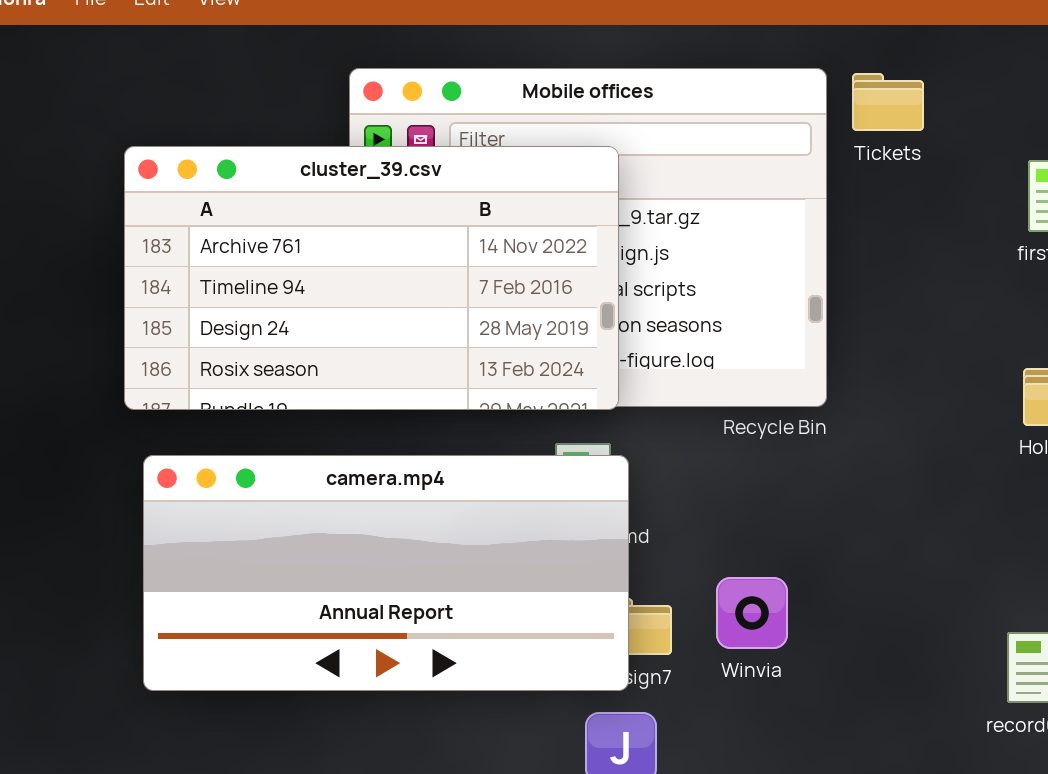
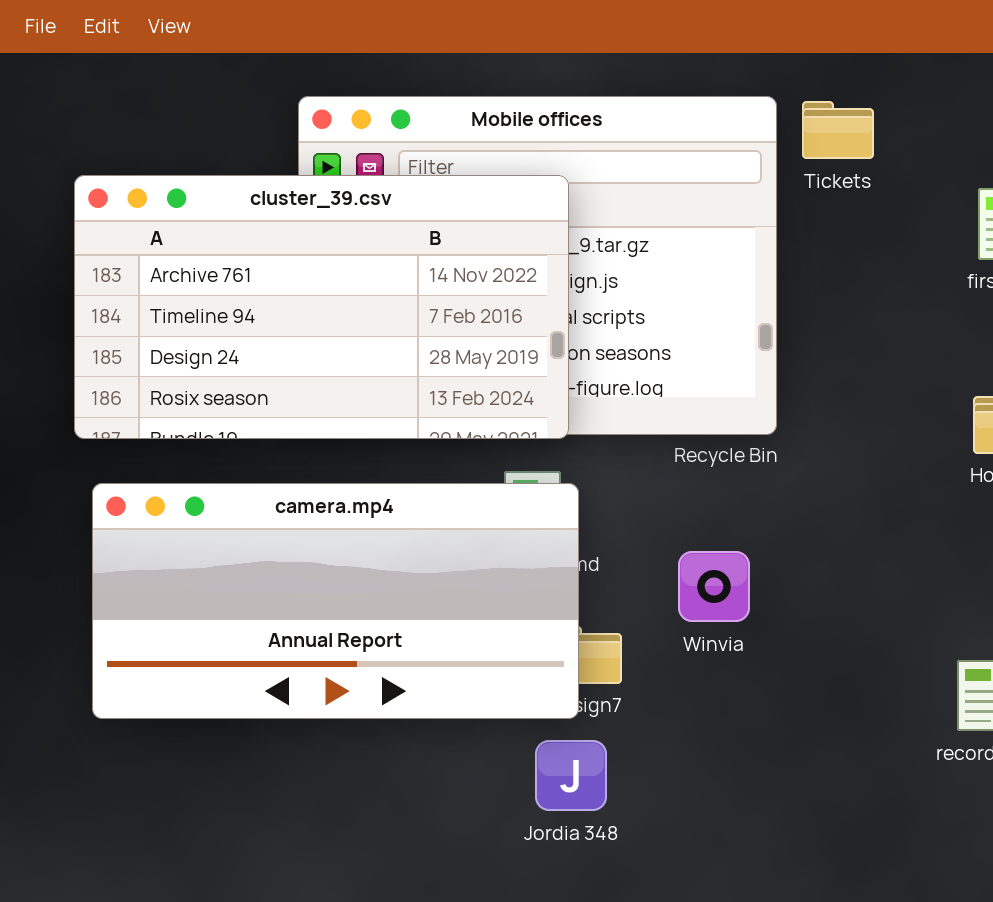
Winvia: [716,577,788,649] -> [678,551,750,622], moved

